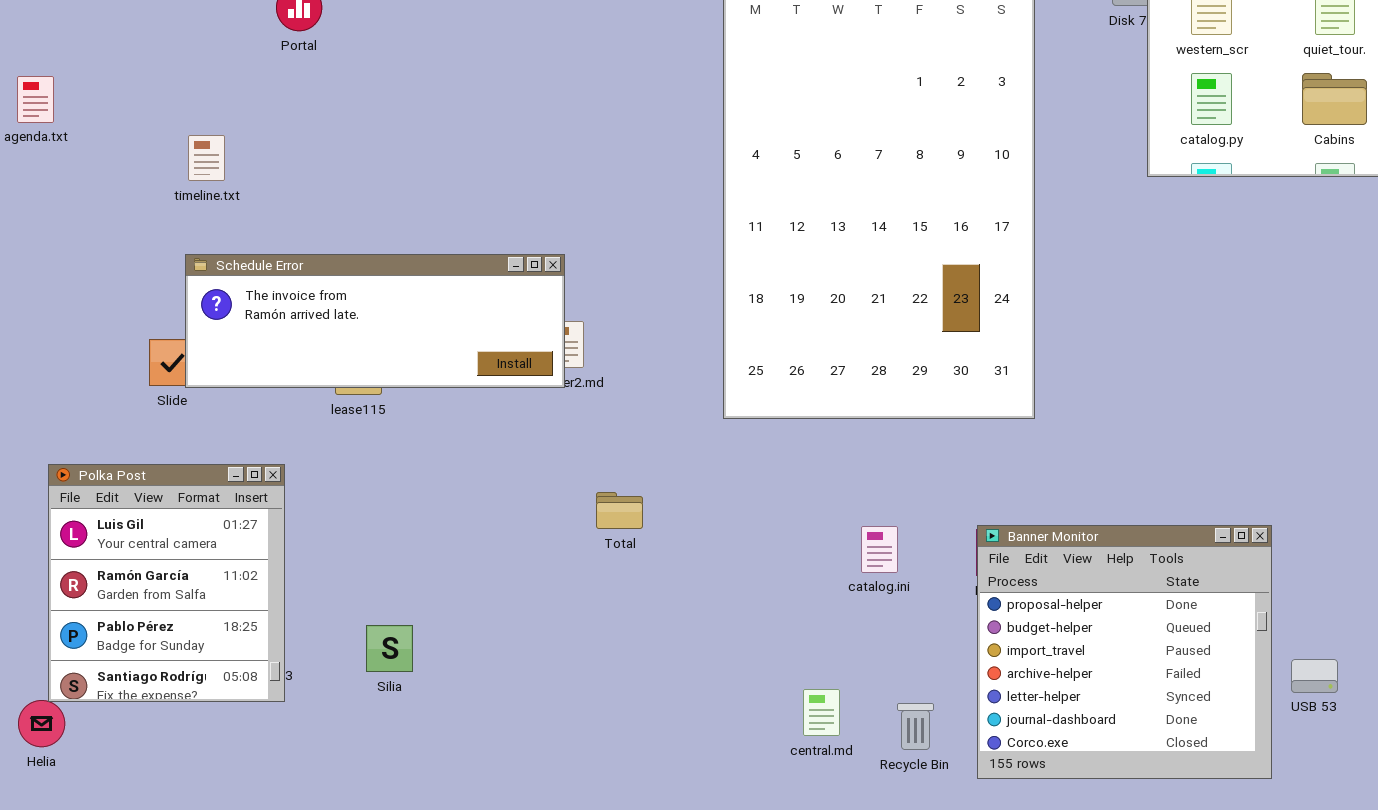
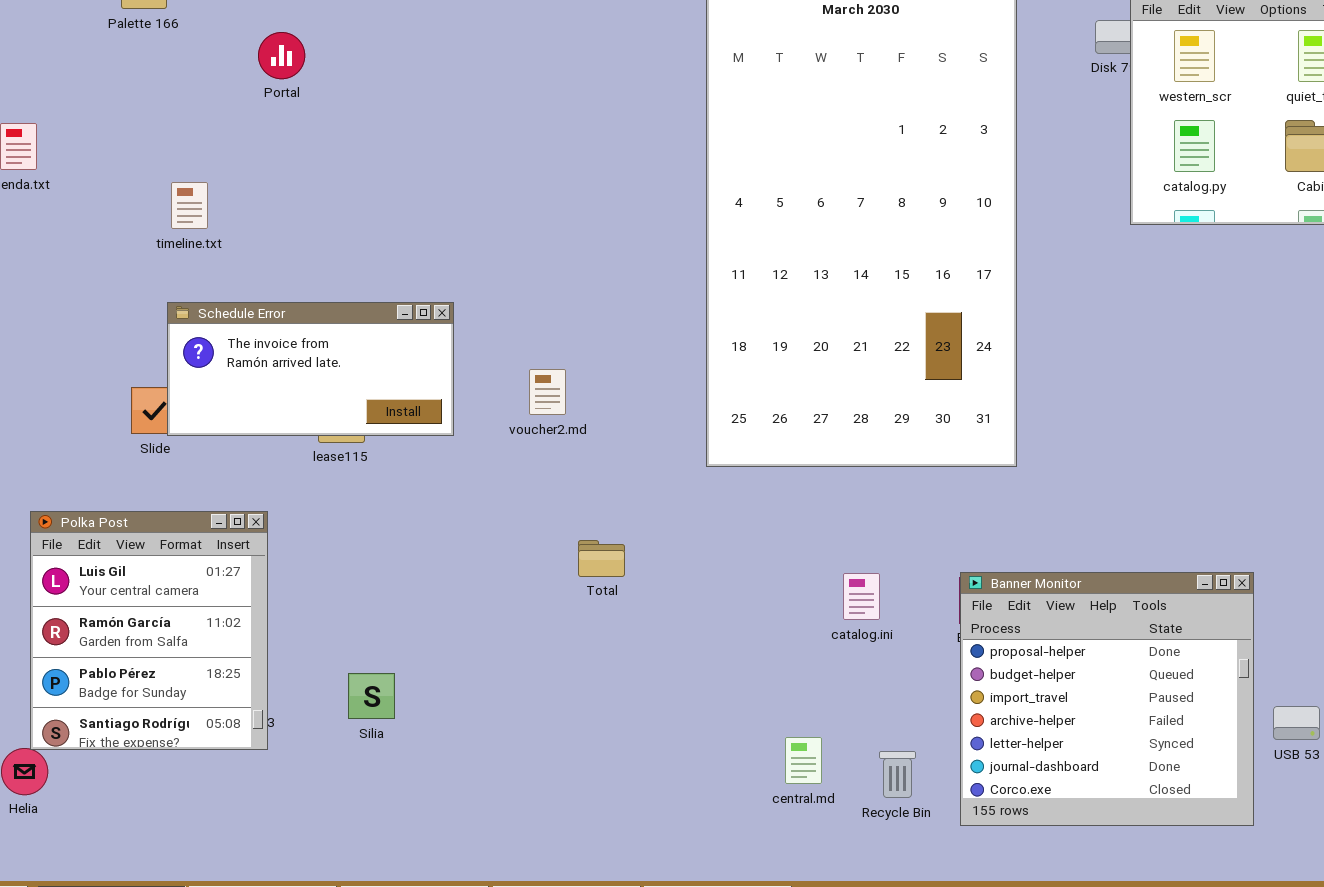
Schedule Error: [185,254,565,388] -> [167,302,454,436], resized

